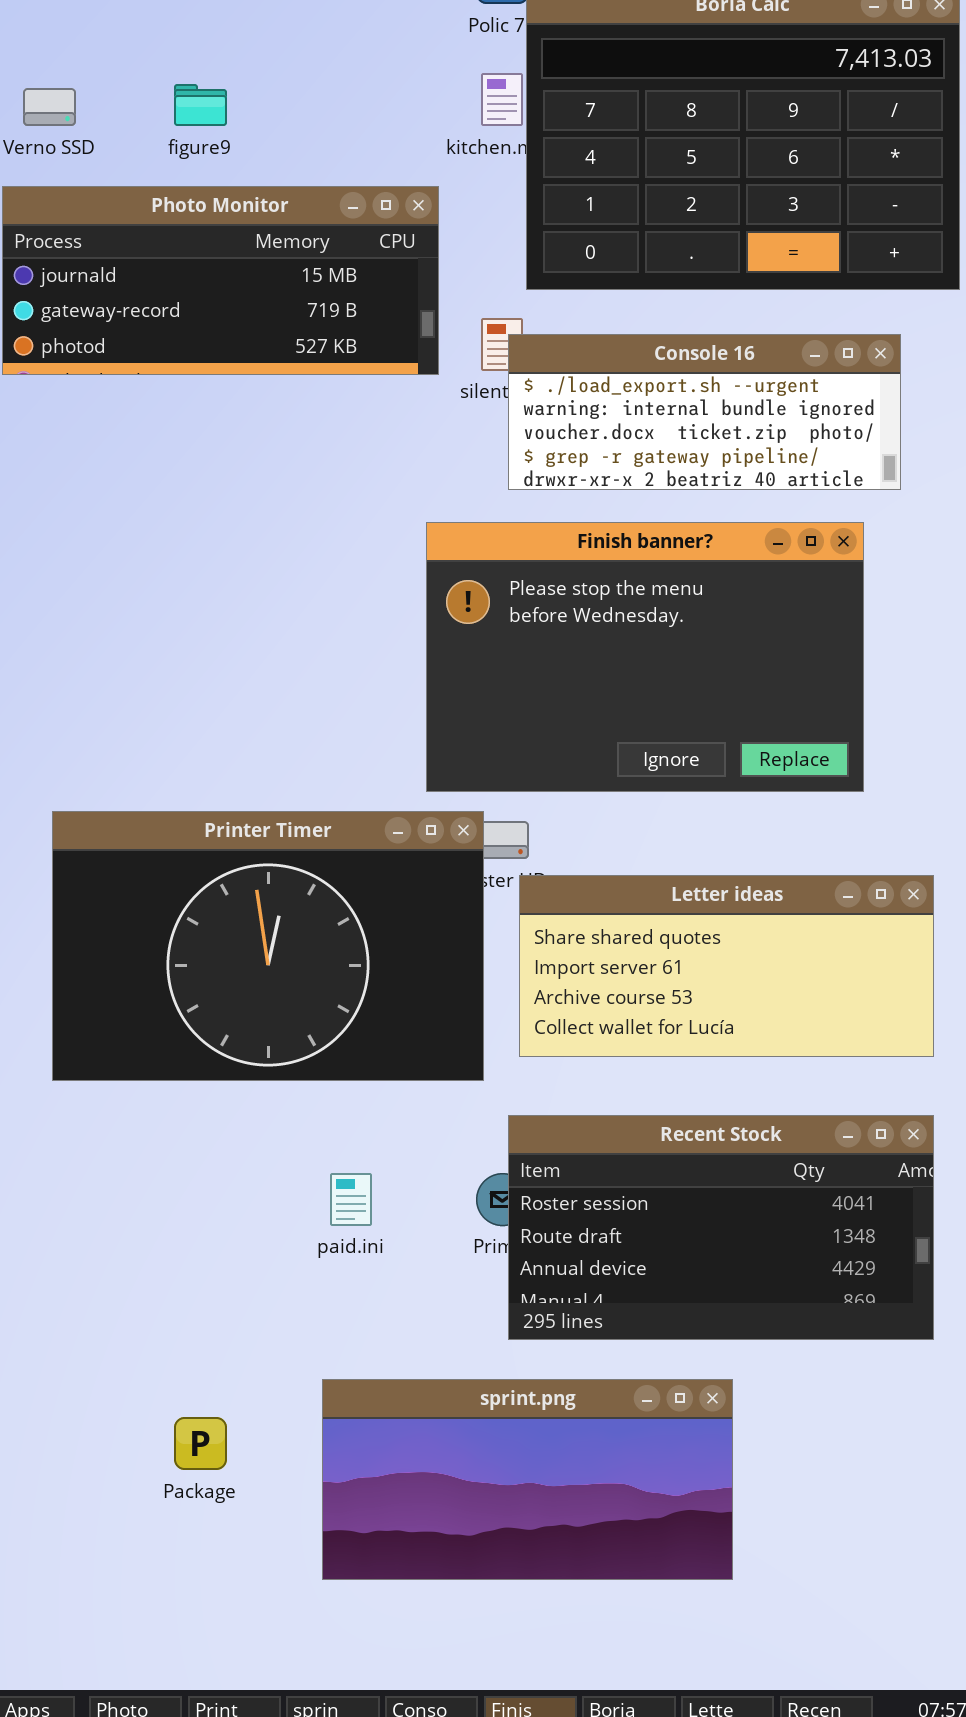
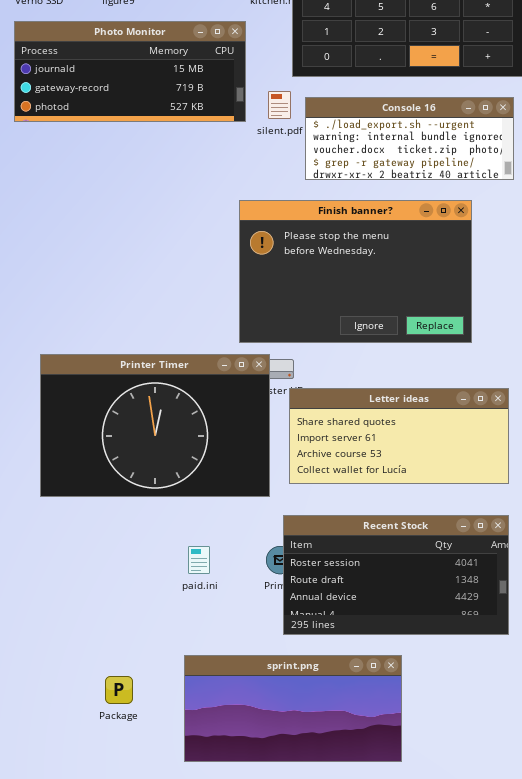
Console 16: [508,334,901,490] -> [305,97,514,180], moved

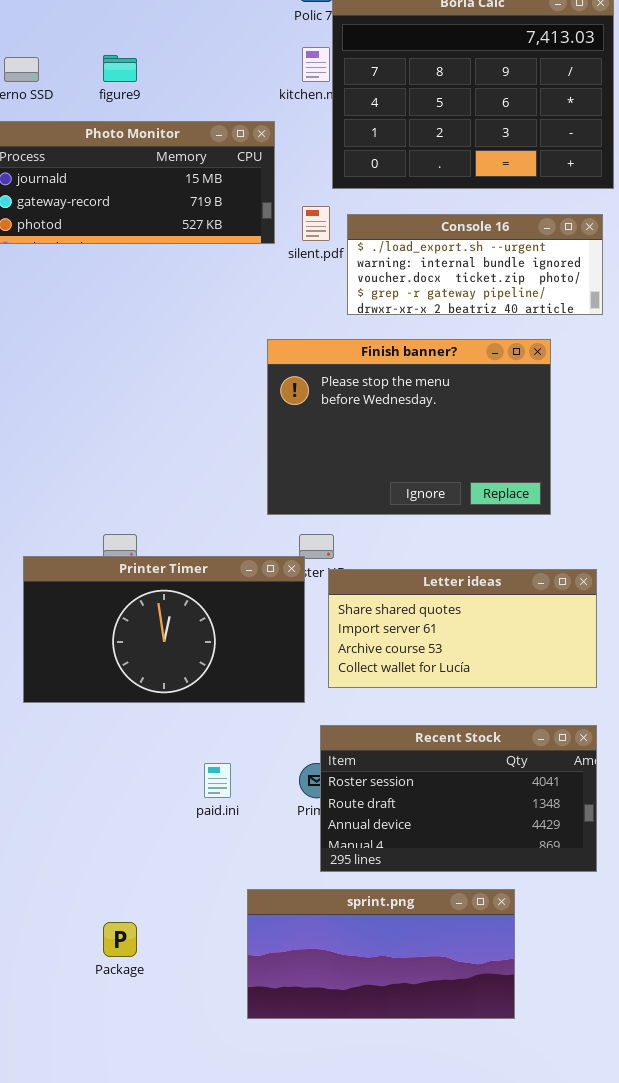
Printer Timer: [40,354,270,497] -> [23,556,305,703], resized
sprint.png: [184,655,402,762] -> [247,889,515,1019], moved

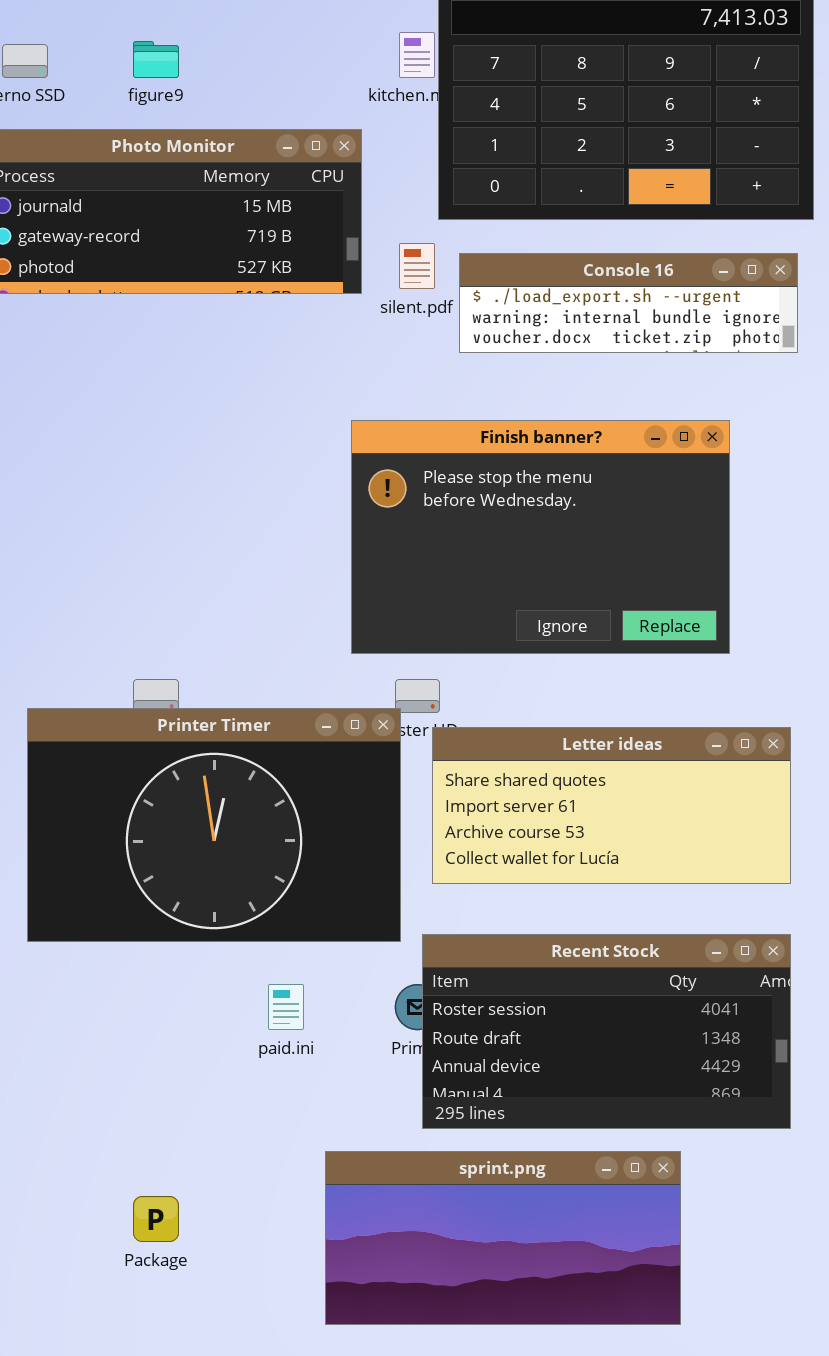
Console 16: [347,214,603,315] -> [459,253,798,353], resized
Printer Timer: [23,556,305,703] -> [27,708,401,942], resized

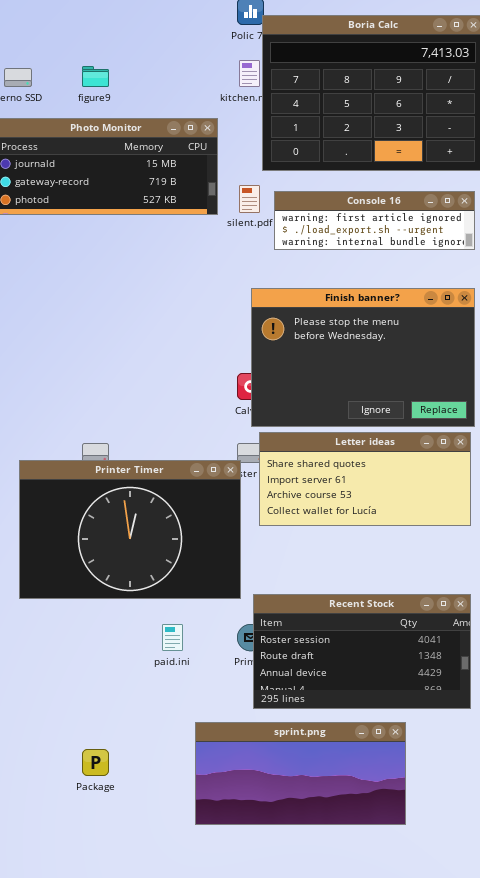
Console 16: [459,253,798,353] -> [274,191,475,250], scrolled up 1 row
Finish banner?: [351,420,730,654] -> [251,288,475,427], moved
Letter ideas: [432,727,791,884] -> [259,432,471,526], moved

